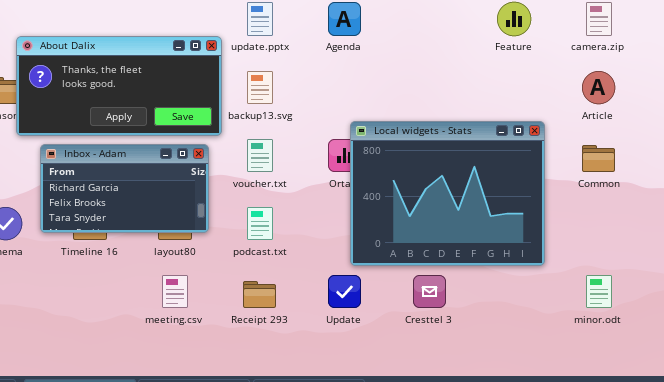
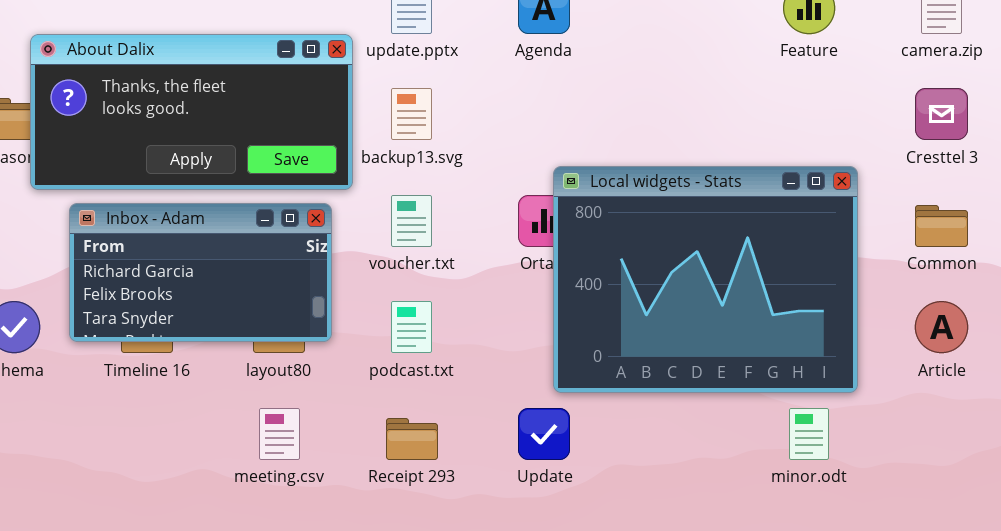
Article: [582,71,615,104] -> [915,301,968,353], moved
Cresttel 3: [413,275,446,308] -> [915,88,968,140], moved
minor.odt: [586,275,612,308] -> [789,408,829,460], moved

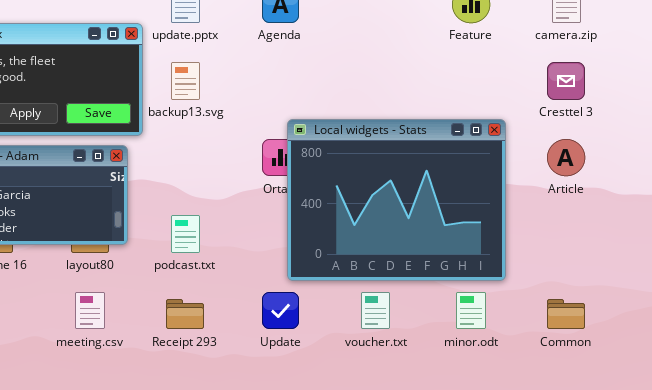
voucher.txt: [391,195,432,247] -> [361,292,390,329], moved
Common: [915,205,968,247] -> [547,299,585,329], moved
Article: [915,301,968,353] -> [547,139,585,176], moved

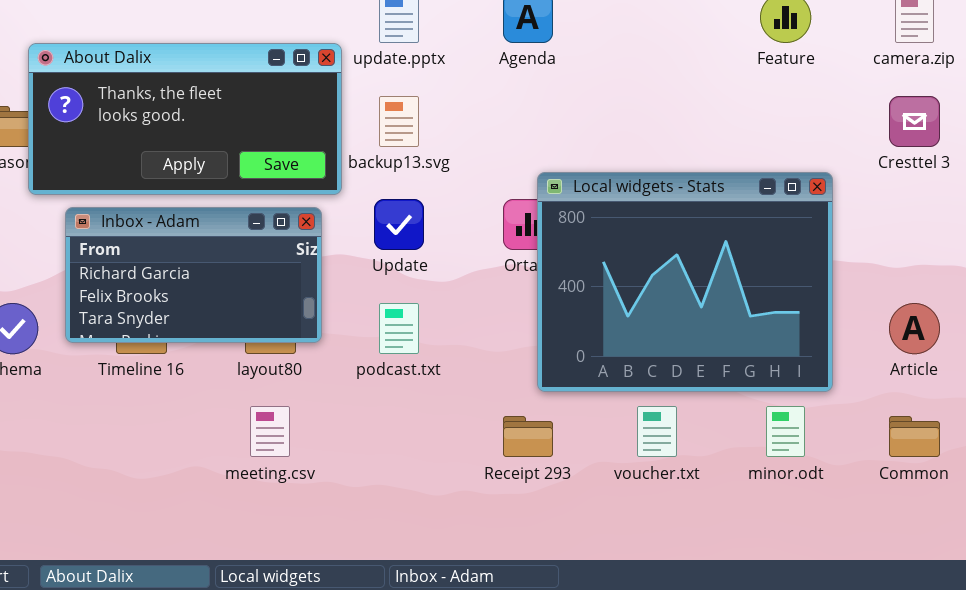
Article: [547,139,585,176] -> [889,303,940,354], moved
Update: [262,292,299,329] -> [374,199,424,250], moved
Receipt 293: [166,299,204,329] -> [503,416,553,457], moved

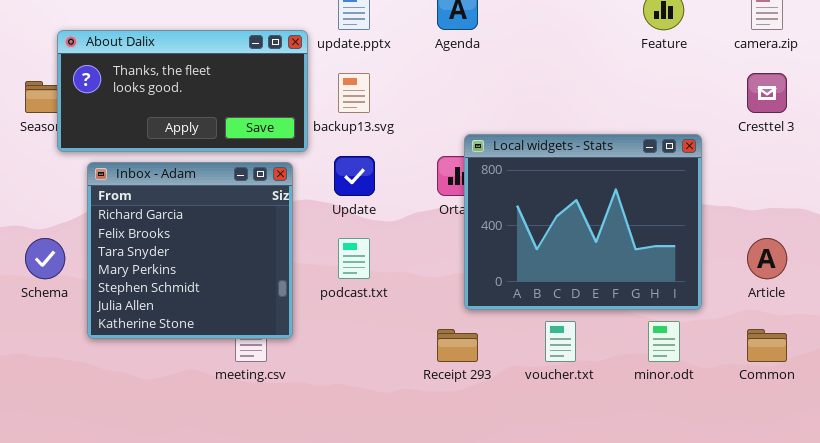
Inbox - Adam: [65,207,322,343] -> [87,162,293,339], resized

